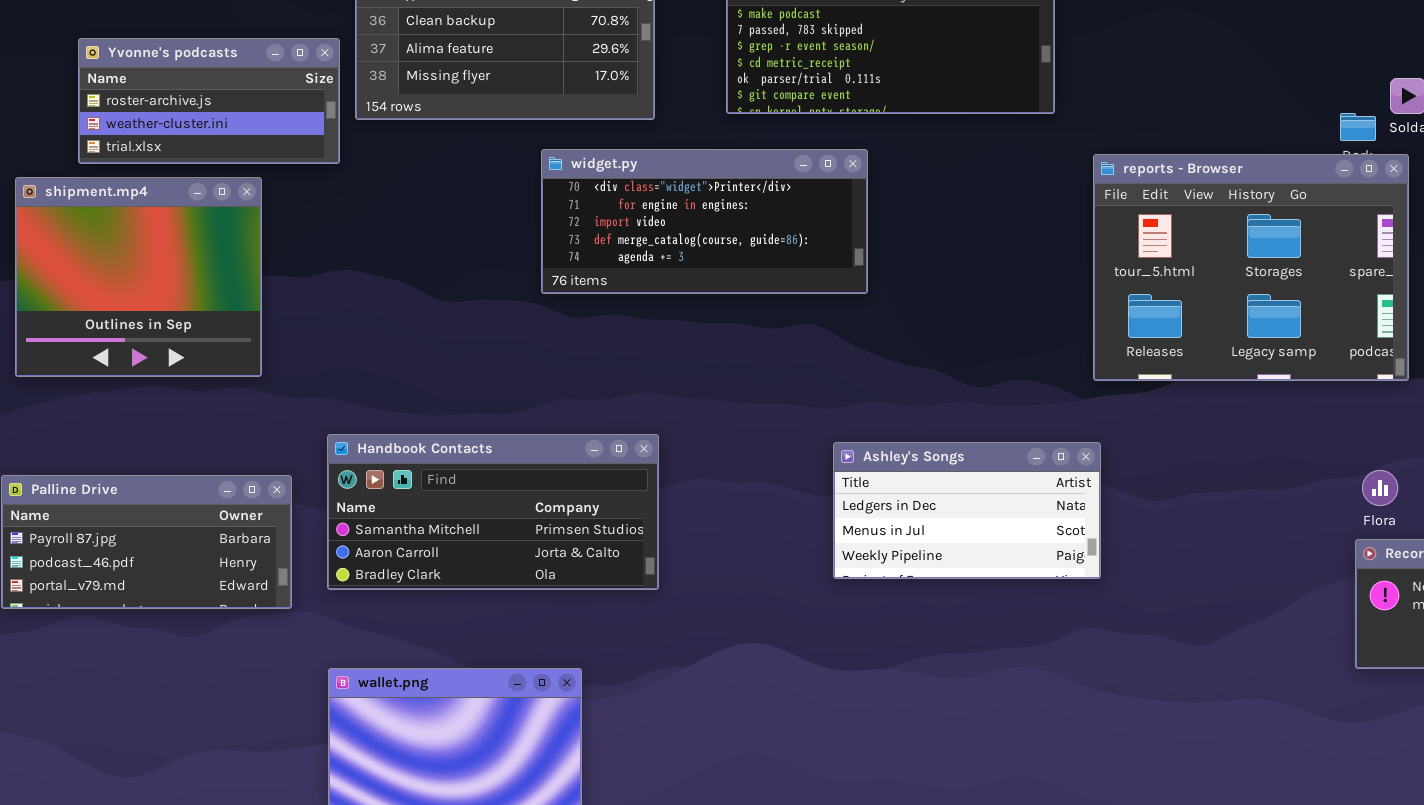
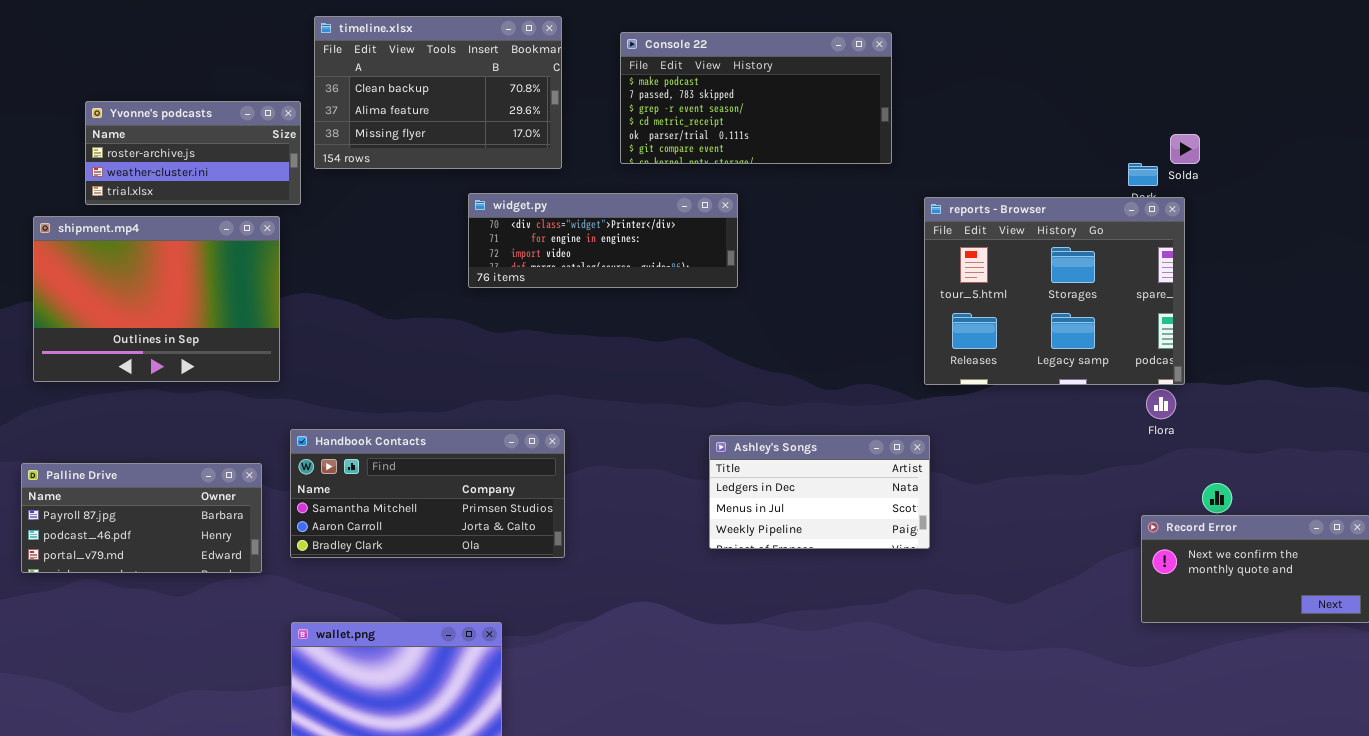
widget.py: [541,149,868,294] -> [468,193,738,288], resized
shipment.mp4: [15,177,262,377] -> [33,216,280,382], resized
Flora: [1362,470,1398,506] -> [1146,389,1176,419], moved

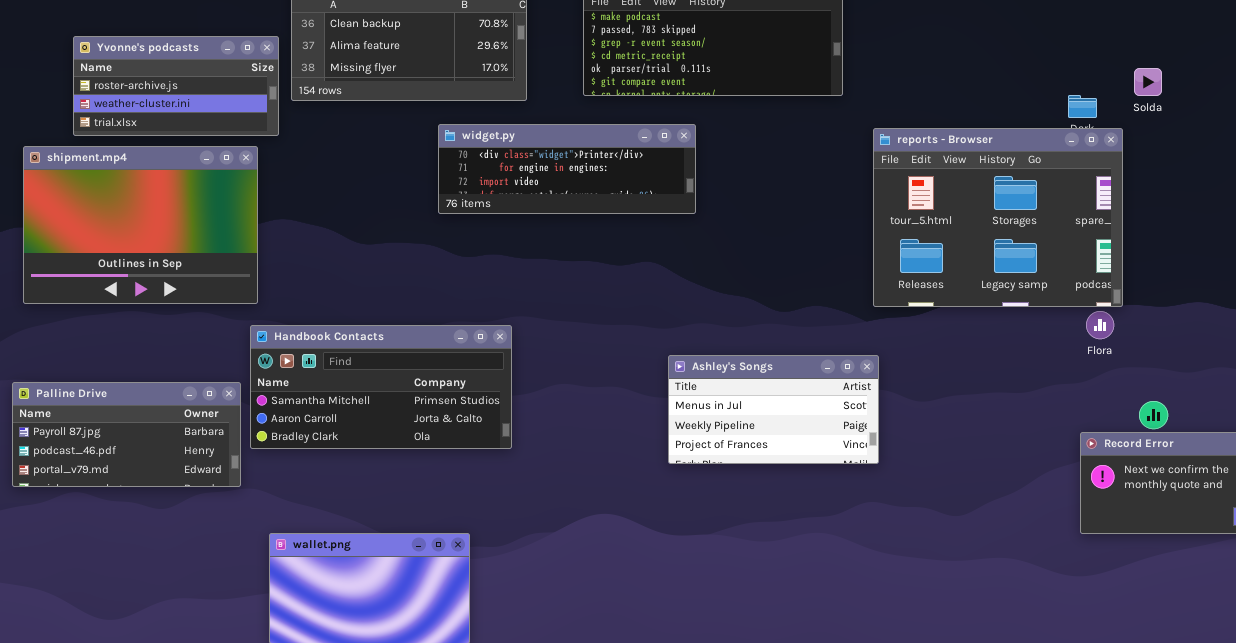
Solda: [1170,134,1200,164] -> [1134,68,1162,96], moved
Handbook Contacts: [290,429,565,558] -> [250,325,512,449], moved
Ashley's Songs: [709,435,930,549] -> [668,355,879,464], scrolled down 1 row

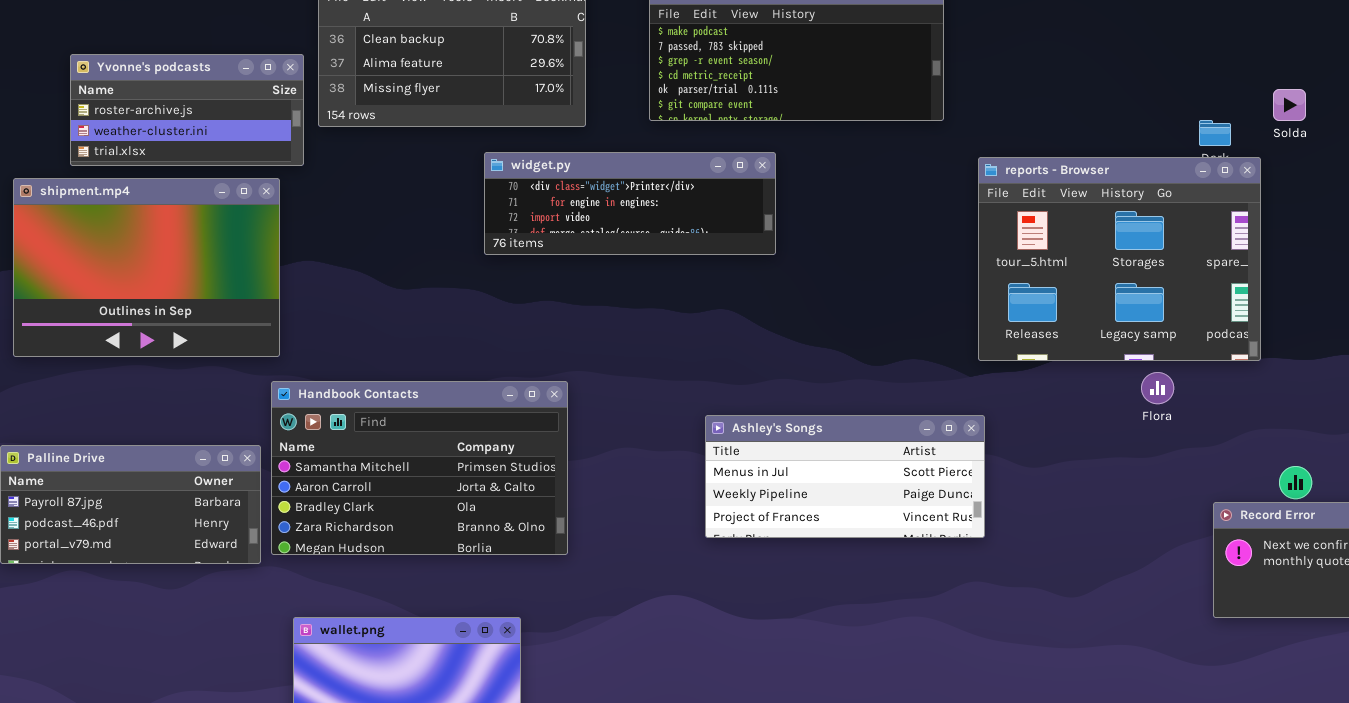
Flora: [1086,311,1114,339] -> [1141,372,1174,404], moved
Handbook Contacts: [250,325,512,449] -> [271,381,568,555], resized
Ashley's Songs: [668,355,879,464] -> [705,415,985,538], resized

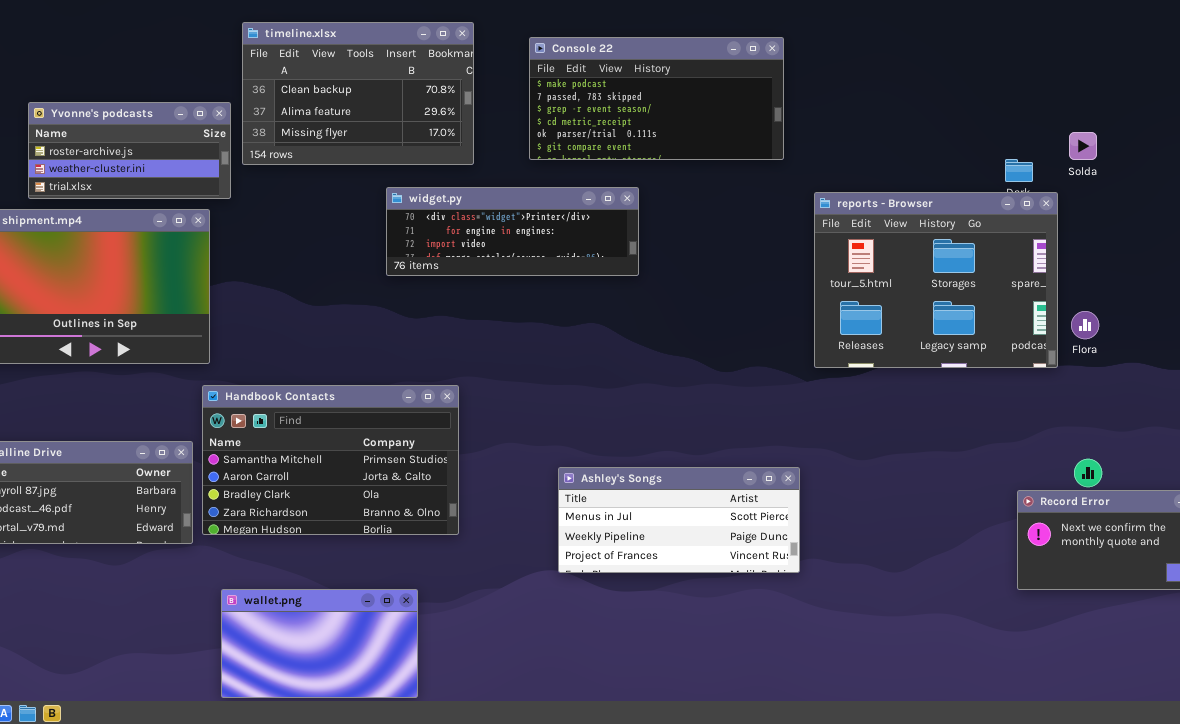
Flora: [1141,372,1174,404] -> [1071,311,1099,339], moved
Ashley's Songs: [705,415,985,538] -> [558,467,800,573], moved

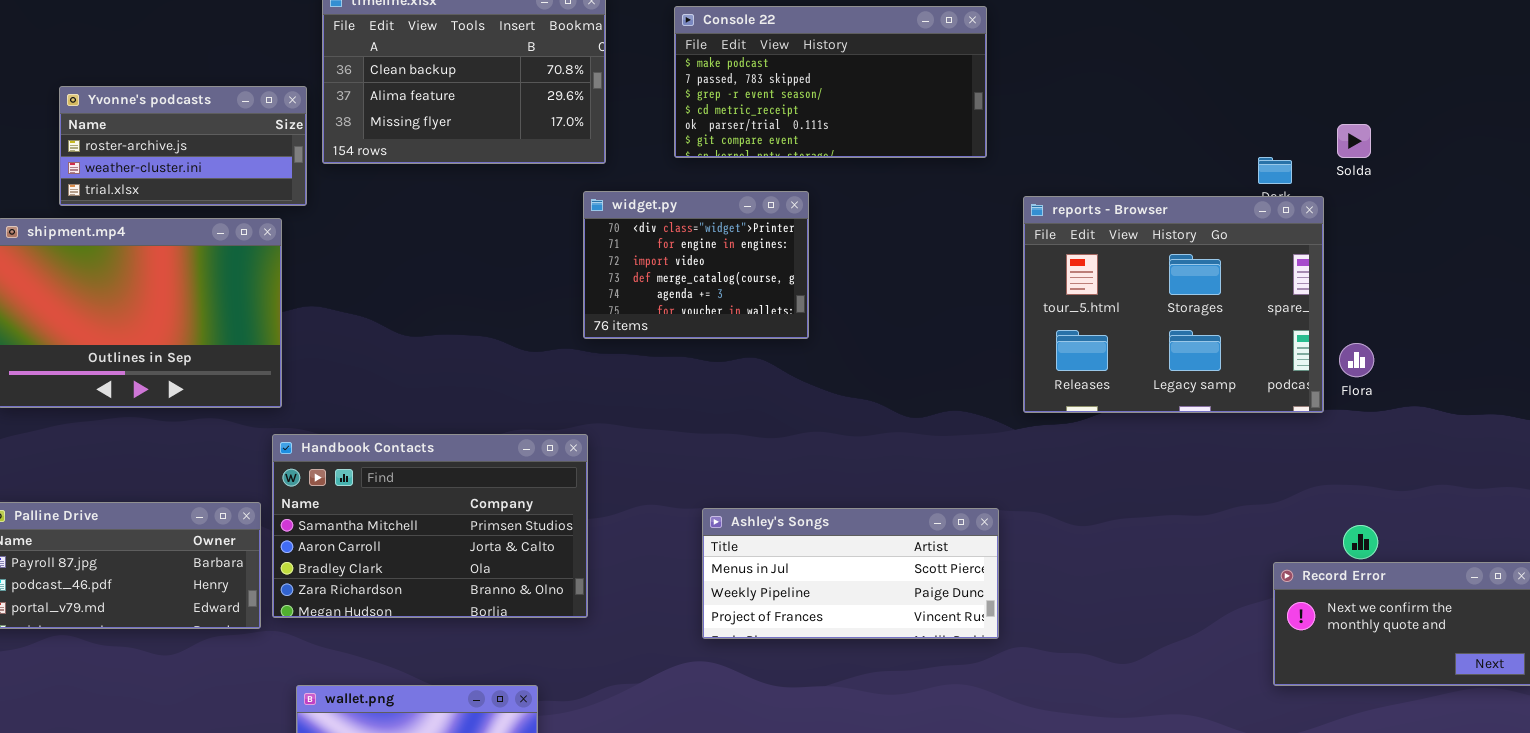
widget.py: [386,187,639,276] -> [583,191,809,339], resized
Ashley's Songs: [558,467,800,573] -> [702,508,999,639], moved

